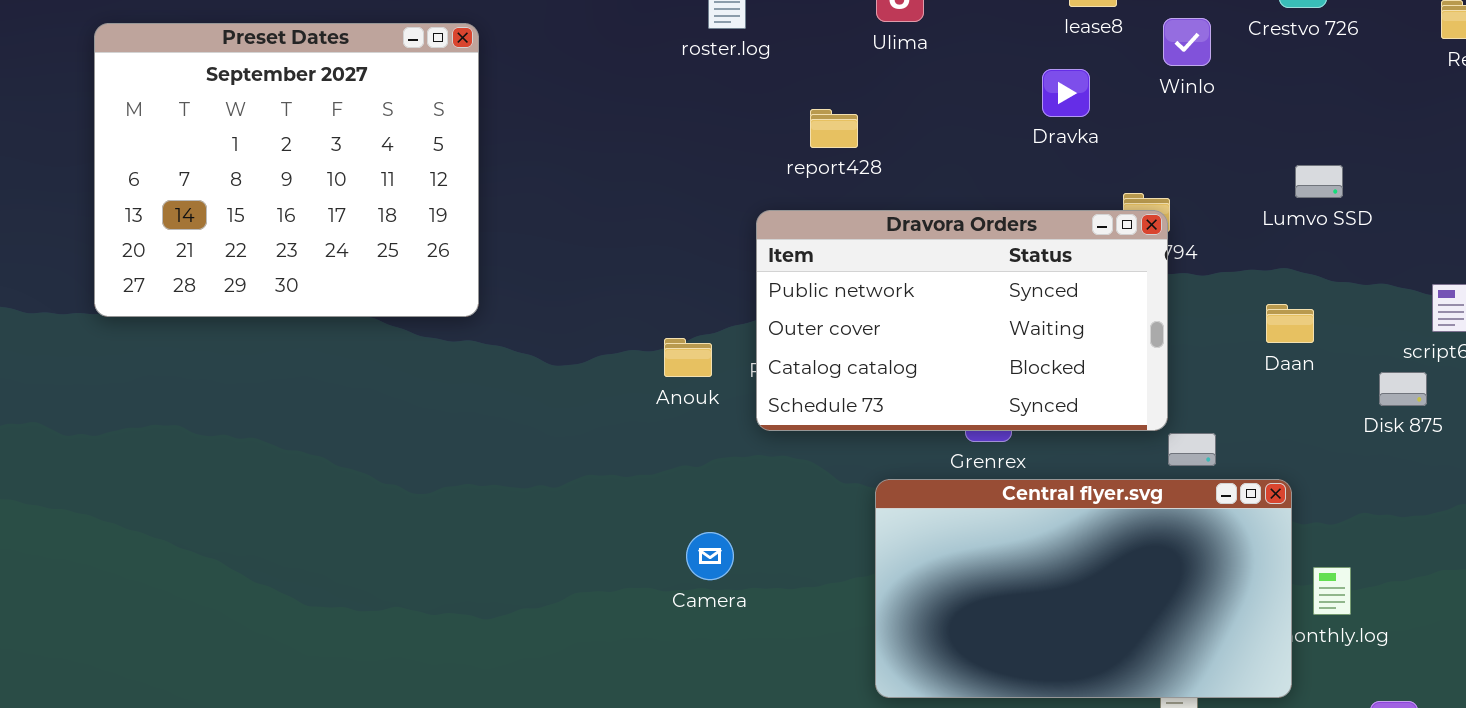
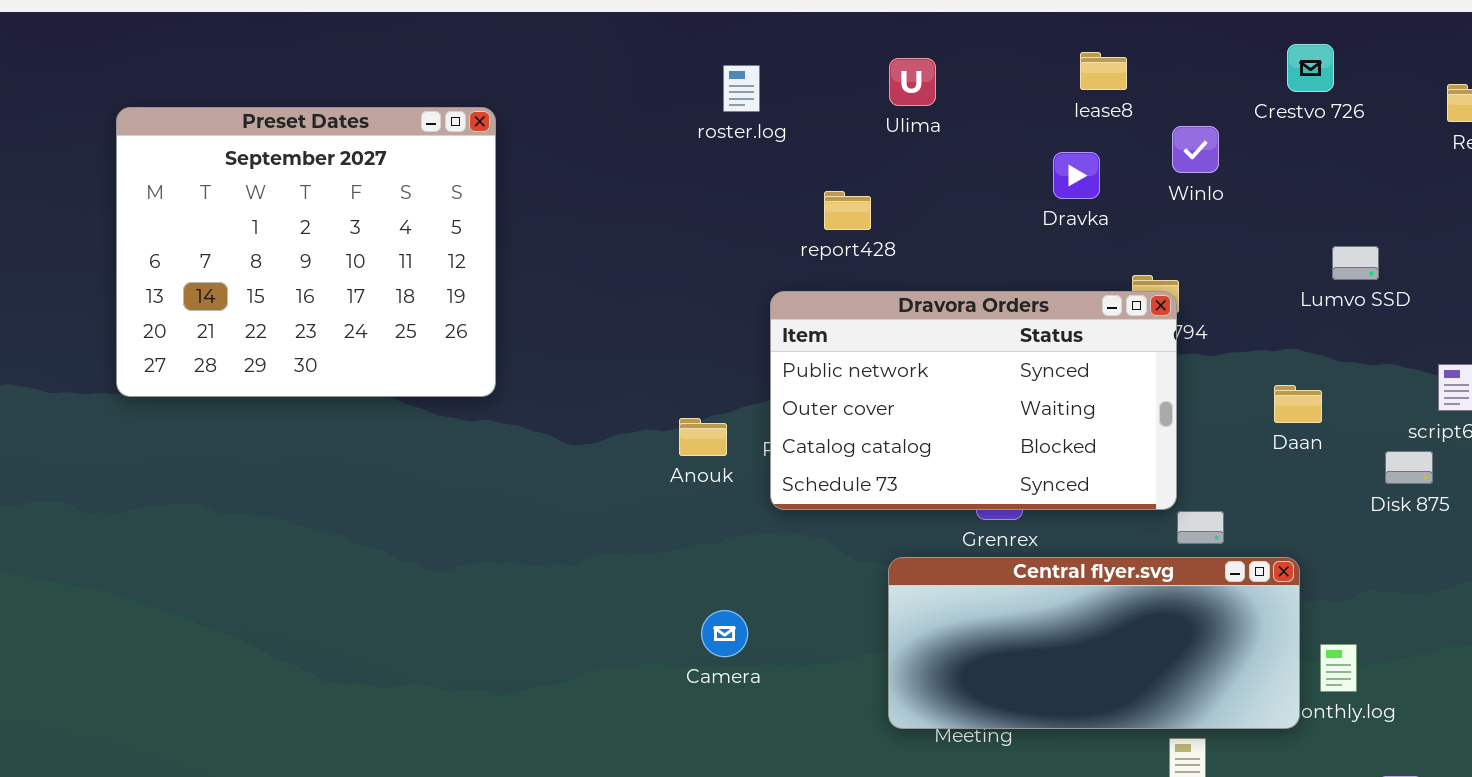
Winlo: [1163,18,1211,66] -> [1172,126,1219,173], moved
Lumvo SSD: [1295,165,1343,198] -> [1332,246,1379,280], moved
Central flyer.svg: [875,479,1292,698] -> [888,557,1300,729], resized

